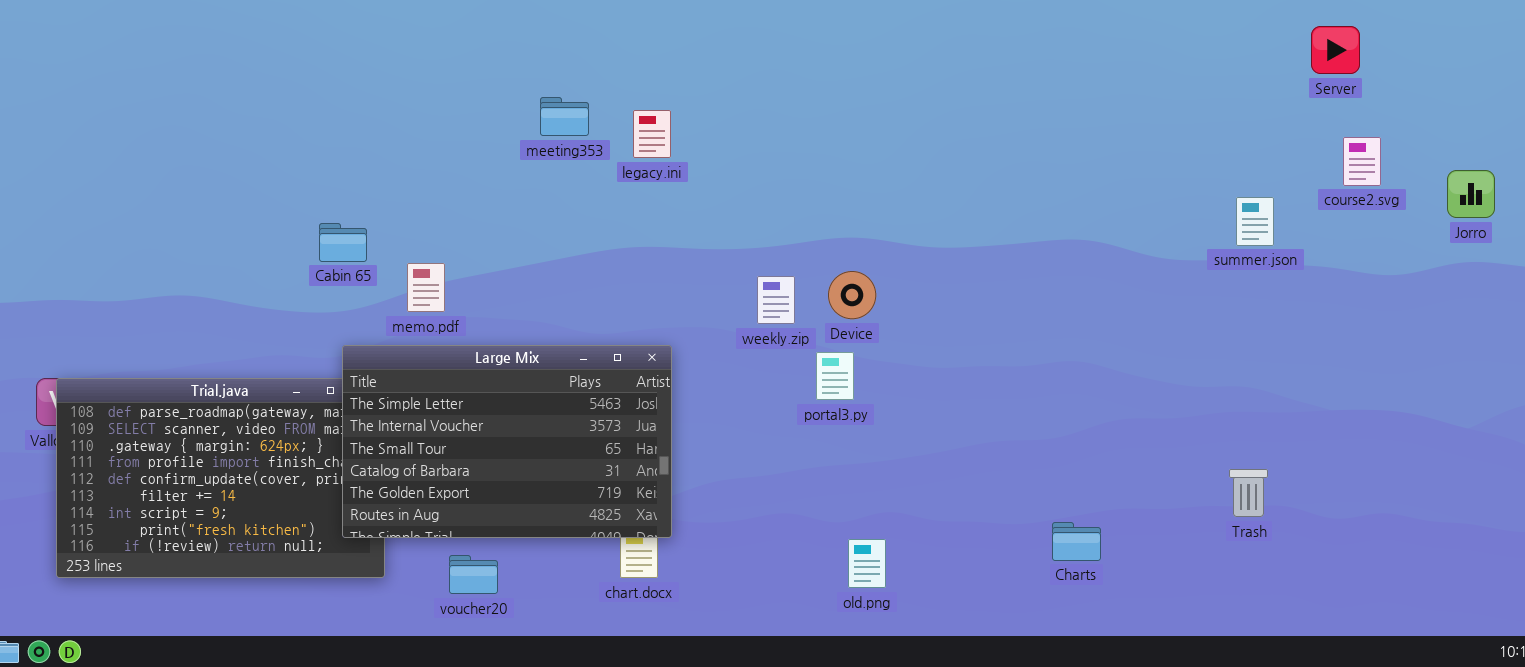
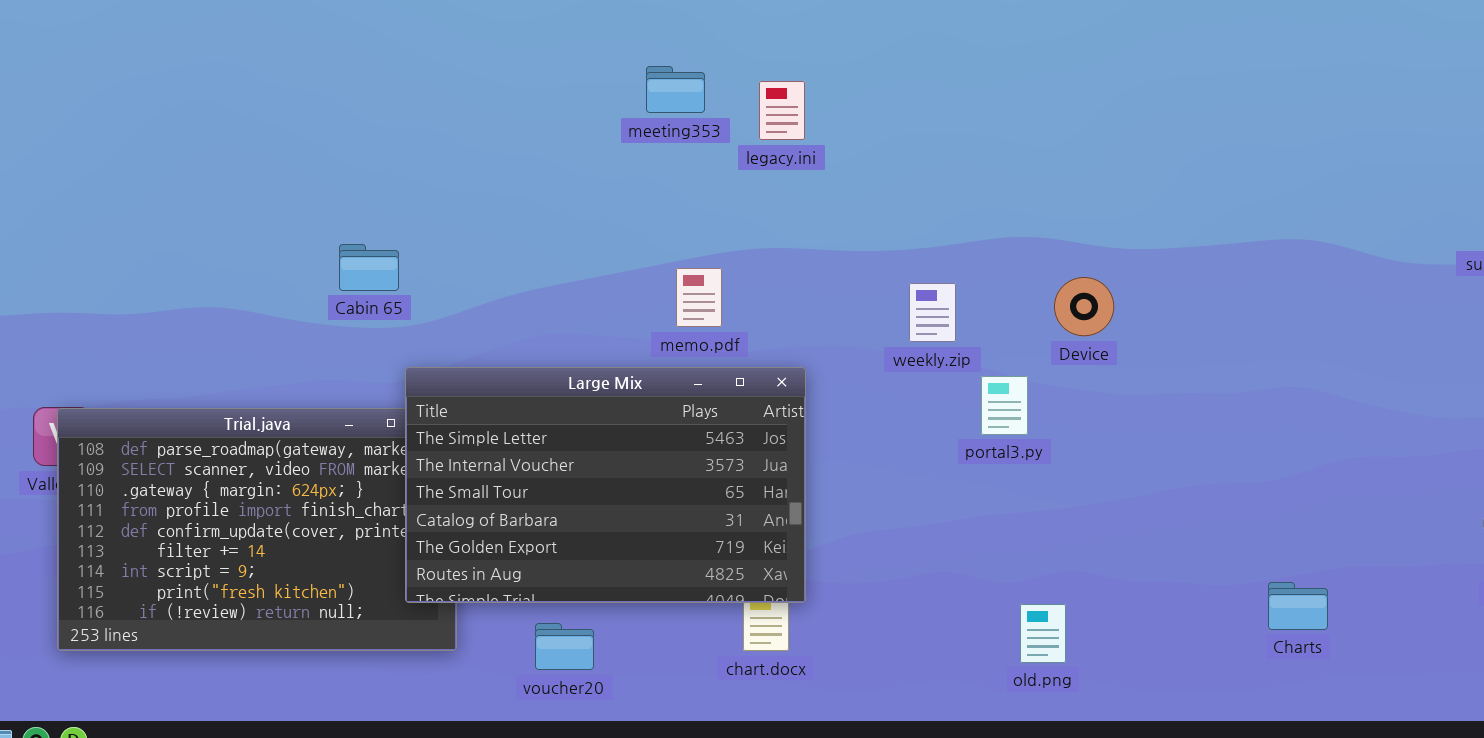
Cabin 65: [319,223,367,262] -> [339,244,399,291], moved
memo.pdf: [407,263,445,312] -> [676,268,722,327], moved
Device: [828,271,876,319] -> [1054,277,1114,336], moved

